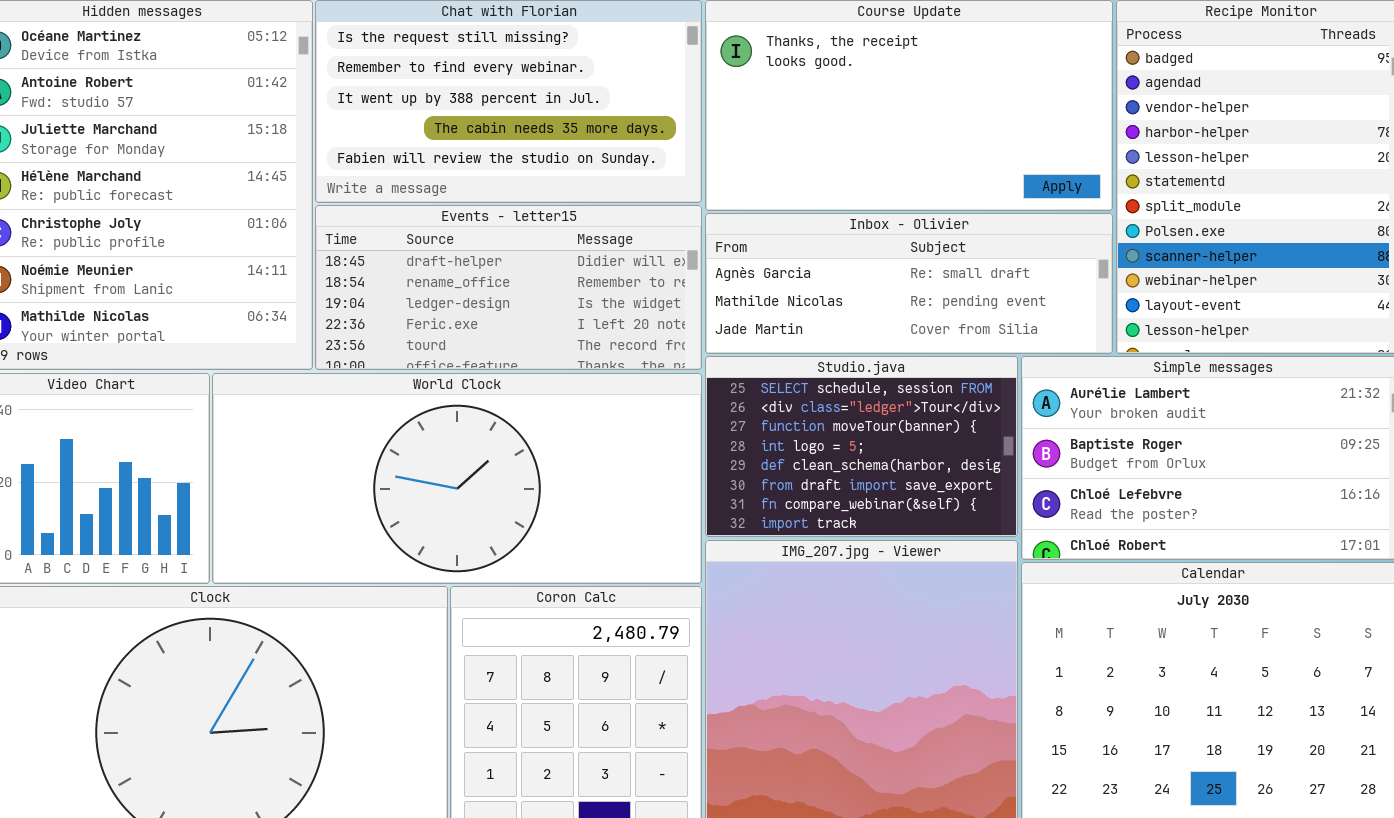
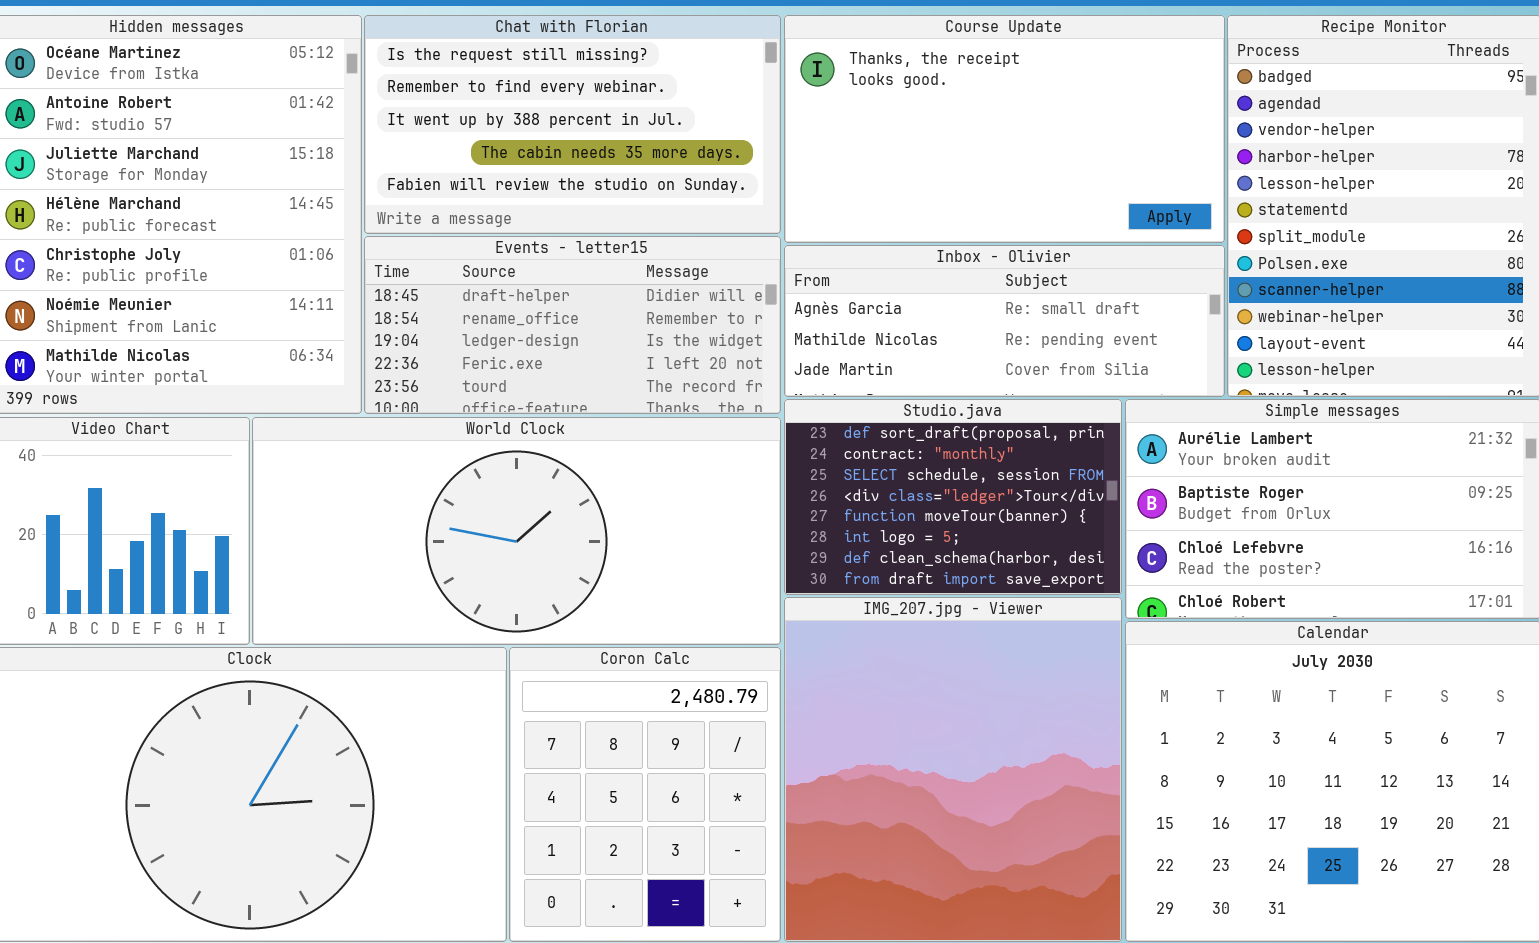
Studio.java: [705,356,1018,537] -> [784,399,1122,595], scrolled up 2 rows

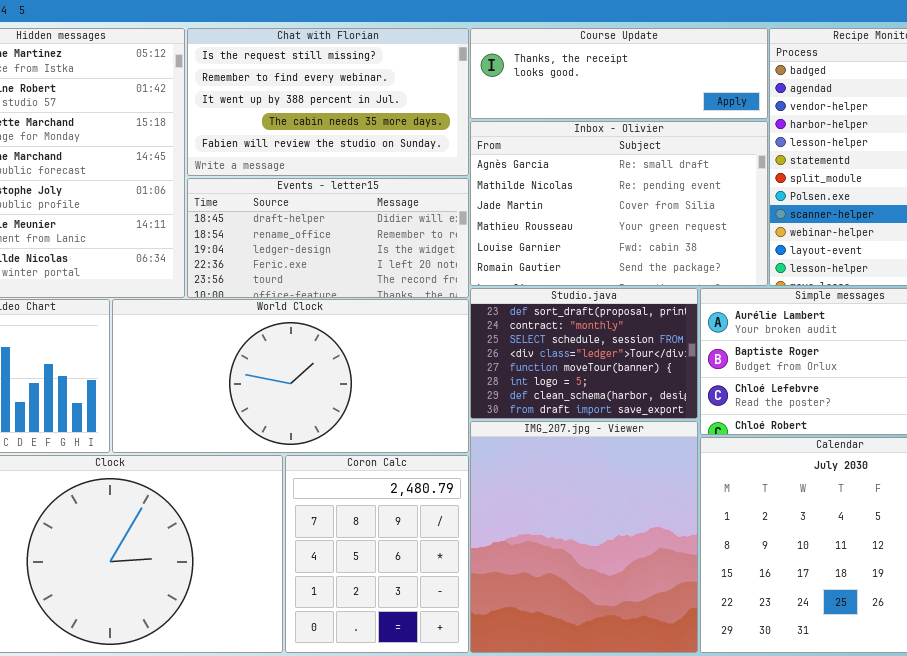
Course Update: [784,15,1225,243] -> [470,28,768,119], resized
Inbox - Olivier: [784,245,1225,397] -> [470,121,768,286], resized

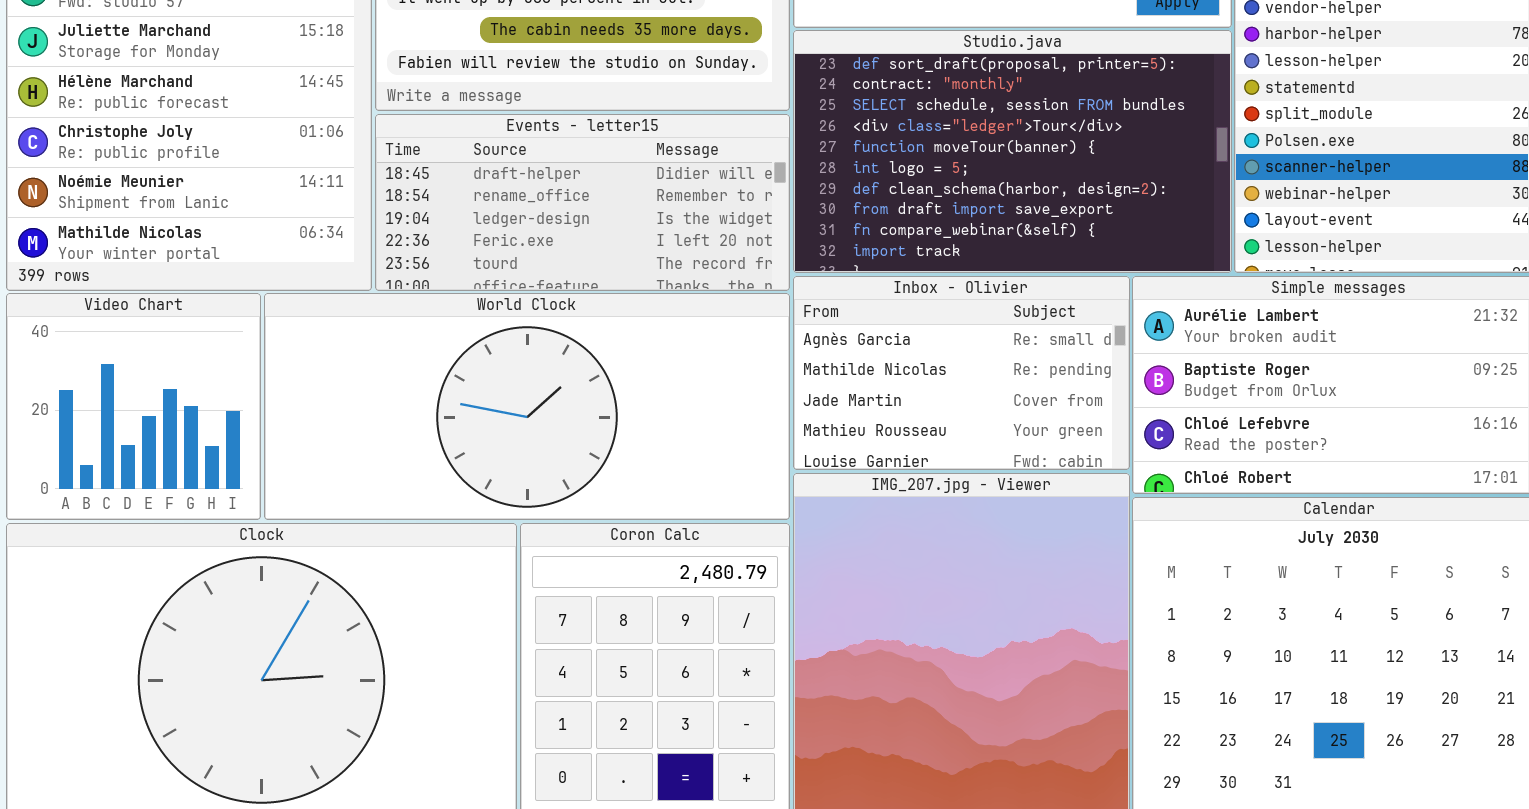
Inbox - Olivier: [470,121,768,286] -> [793,276,1130,470], moved, resized
Studio.java: [470,288,698,419] -> [793,30,1232,273], moved, resized

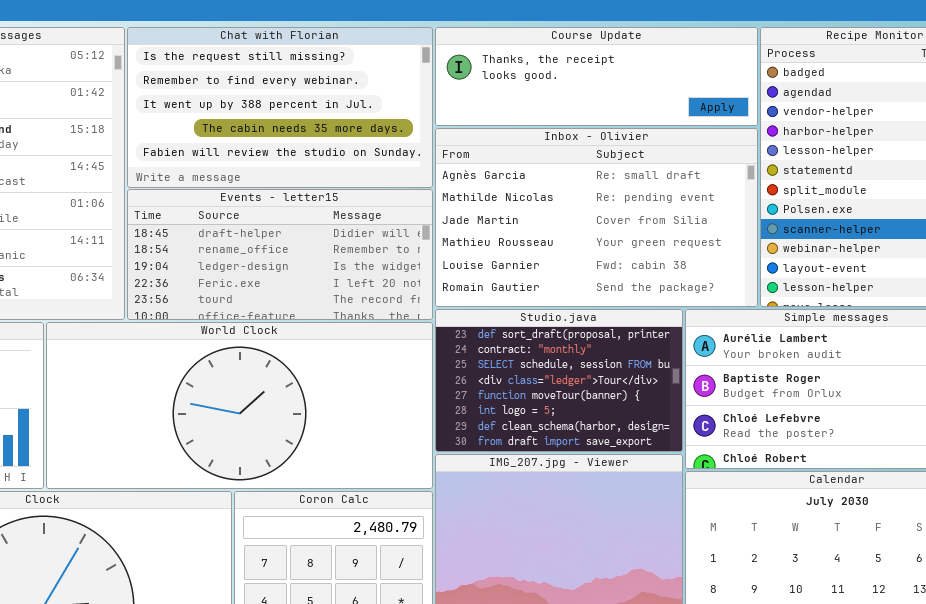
Studio.java: [793,30,1232,273] -> [435,309,683,452], moved, resized
Inbox - Olivier: [793,276,1130,470] -> [435,128,758,307], moved, resized

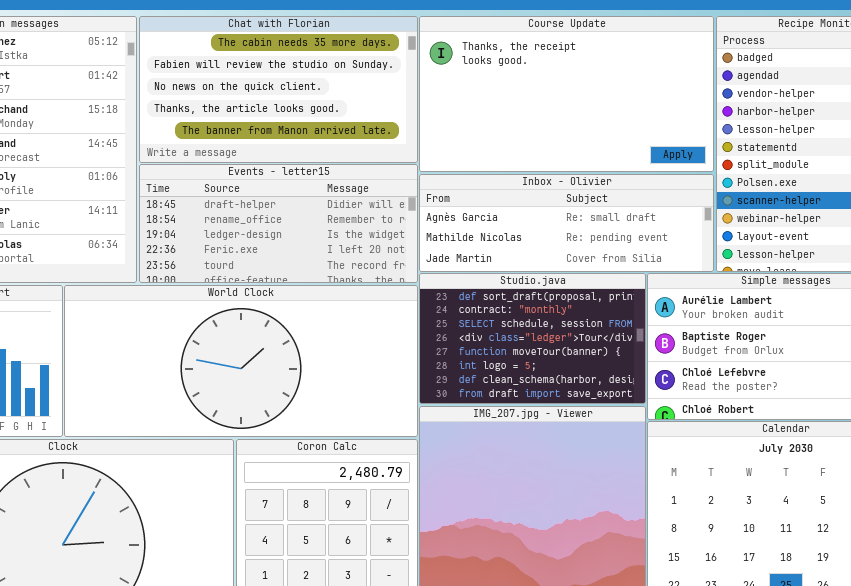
Chat with Florian: [127,27,433,188] -> [139,16,418,163], scrolled down 3 rows
Course Update: [435,27,758,126] -> [419,16,714,172], resized
Inbox - Olivier: [435,128,758,307] -> [419,174,714,272], resized

